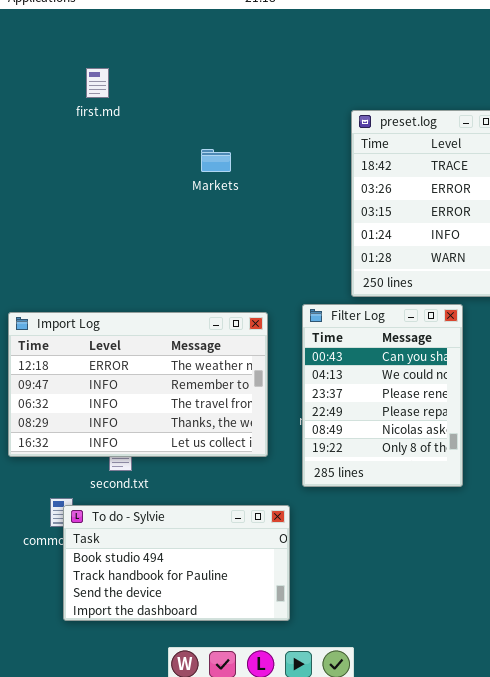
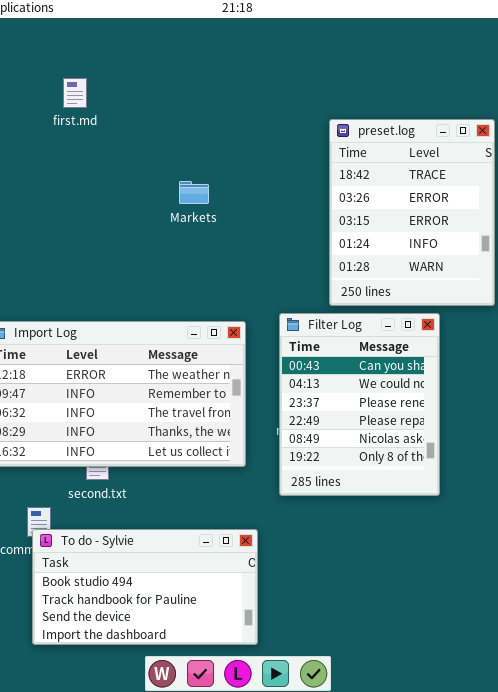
Markets: [201,149,231,172] -> [179,181,209,204], moved
To do - Sylvie: [63,505,290,621] -> [32,529,258,645], moved

